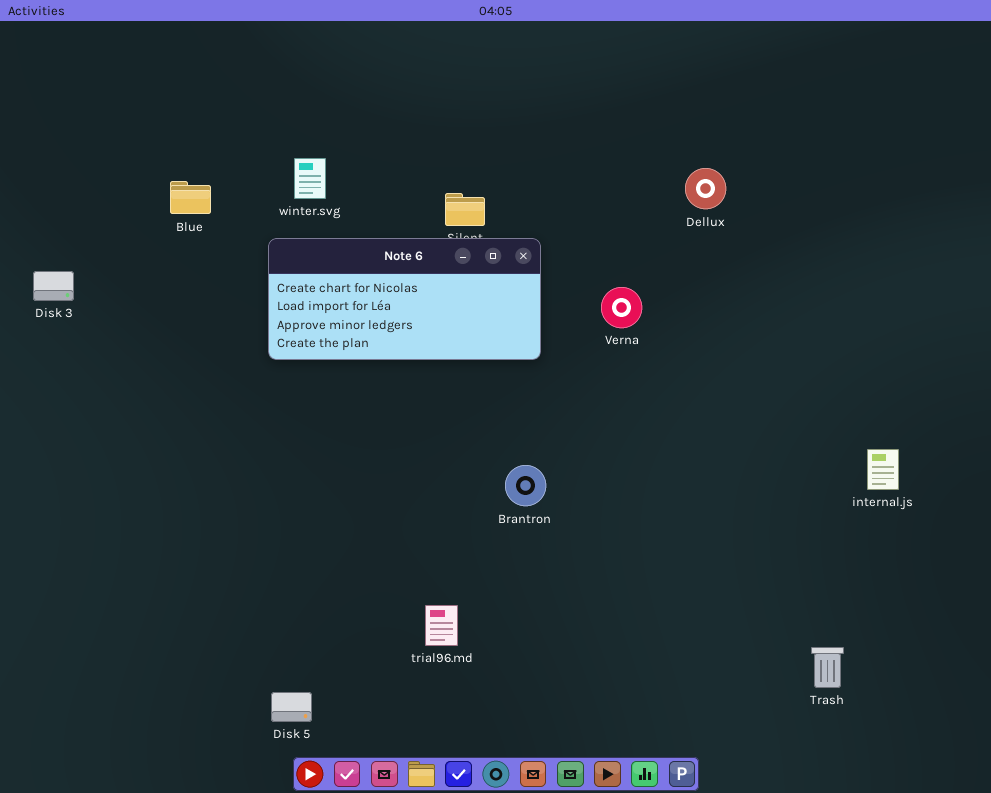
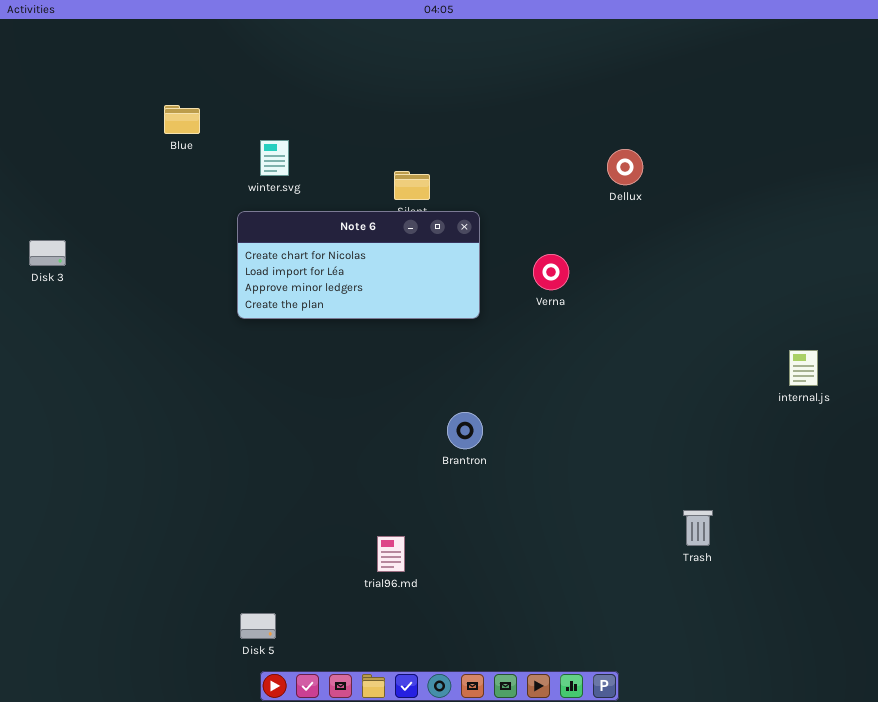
Blue: [170,181,211,214] -> [164,105,200,134], moved
internal.js: [867,449,899,490] -> [789,350,818,386], moved
Trash: [811,647,844,688] -> [683,510,713,546], moved

